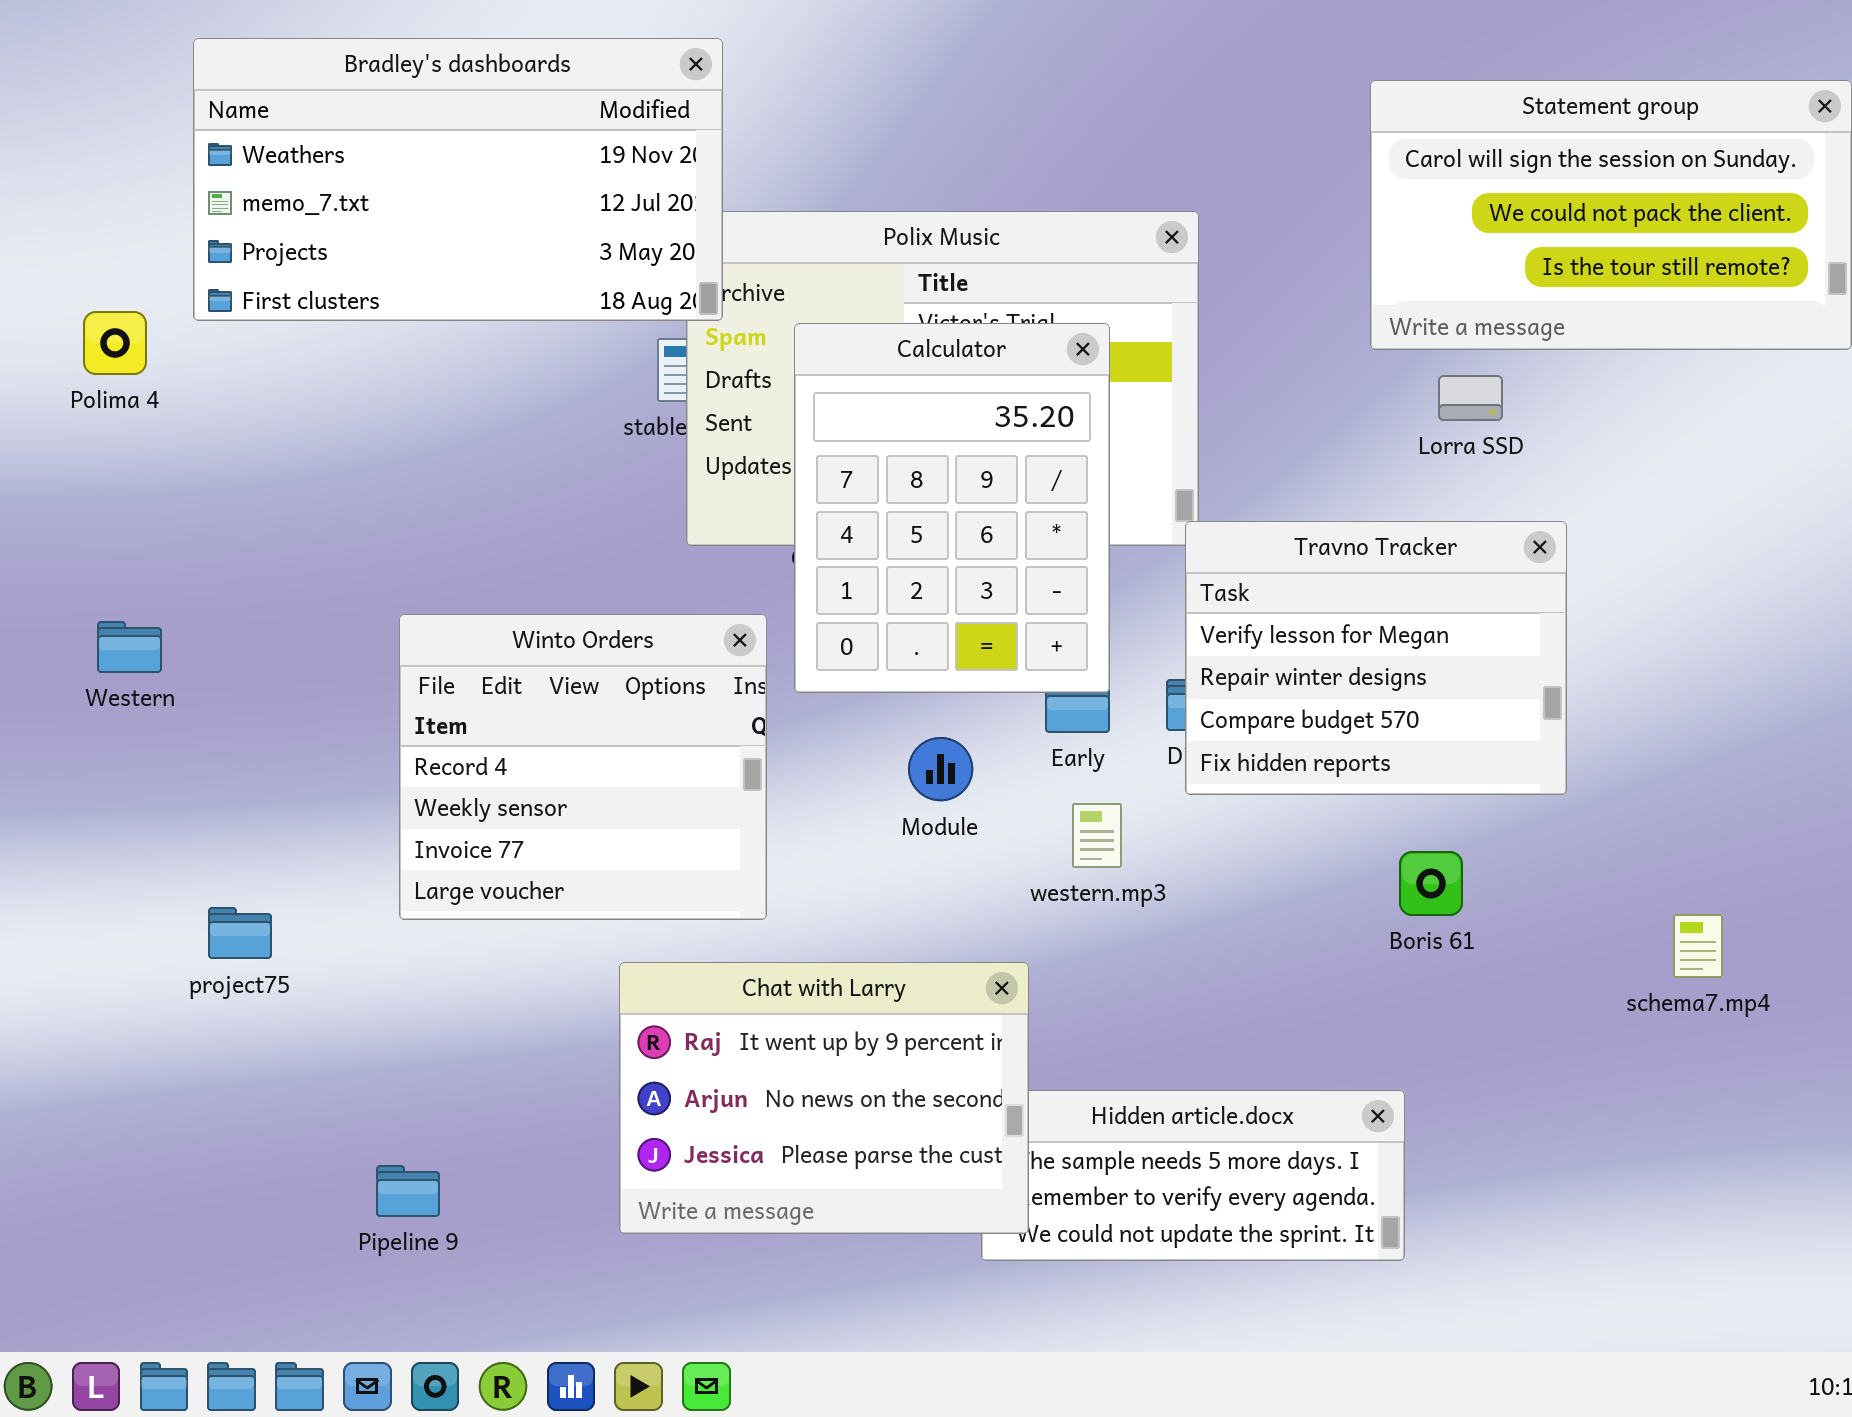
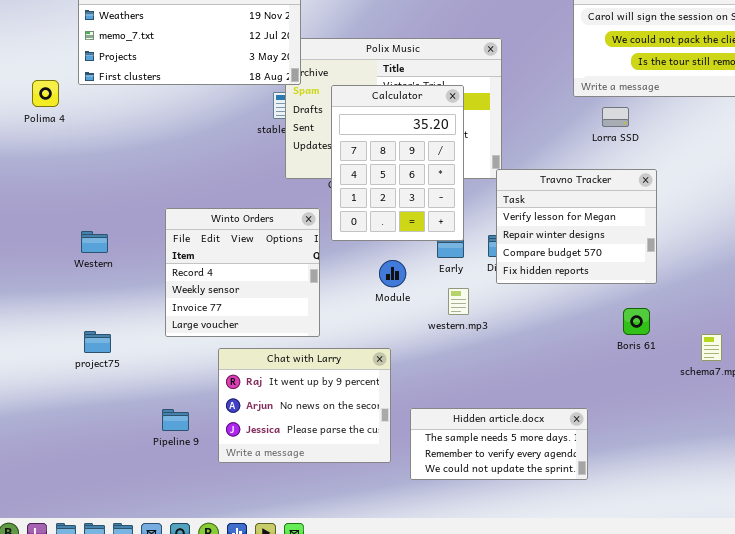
Western: [97,621,162,673] -> [81,231,108,253], moved
Boris 61: [1399,851,1463,916] -> [623,308,650,335], moved
Chat with Larry: [619,962,1029,1234] -> [218,348,391,463], moved
Pipeline 9: [376,1165,440,1217] -> [162,409,189,431], moved

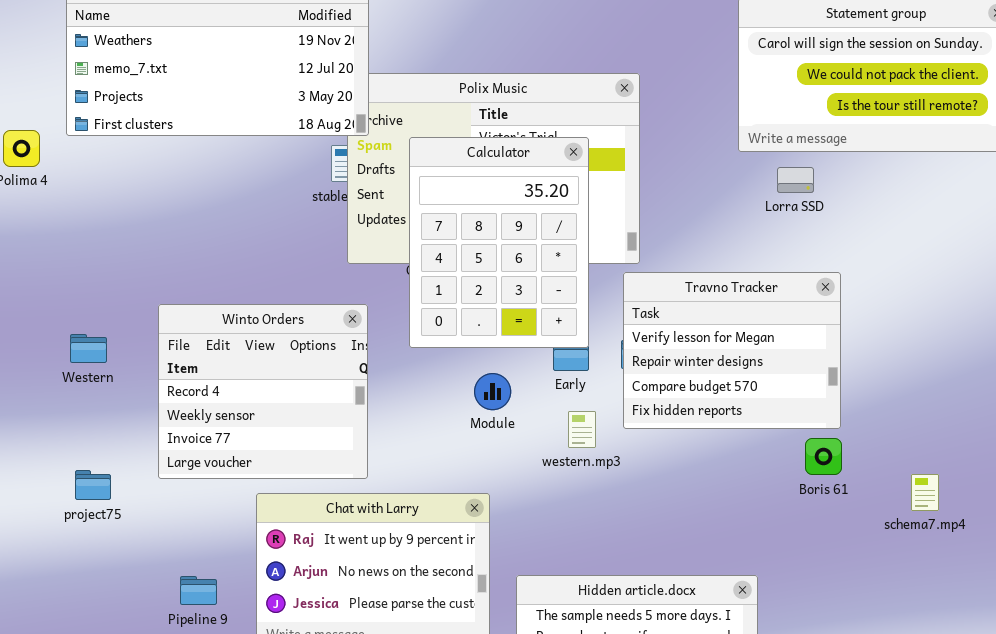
Travno Tracker: [496,169,657,284] -> [623,272,841,429], moved
Winto Orders: [165,208,320,337] -> [158,304,368,479], moved

